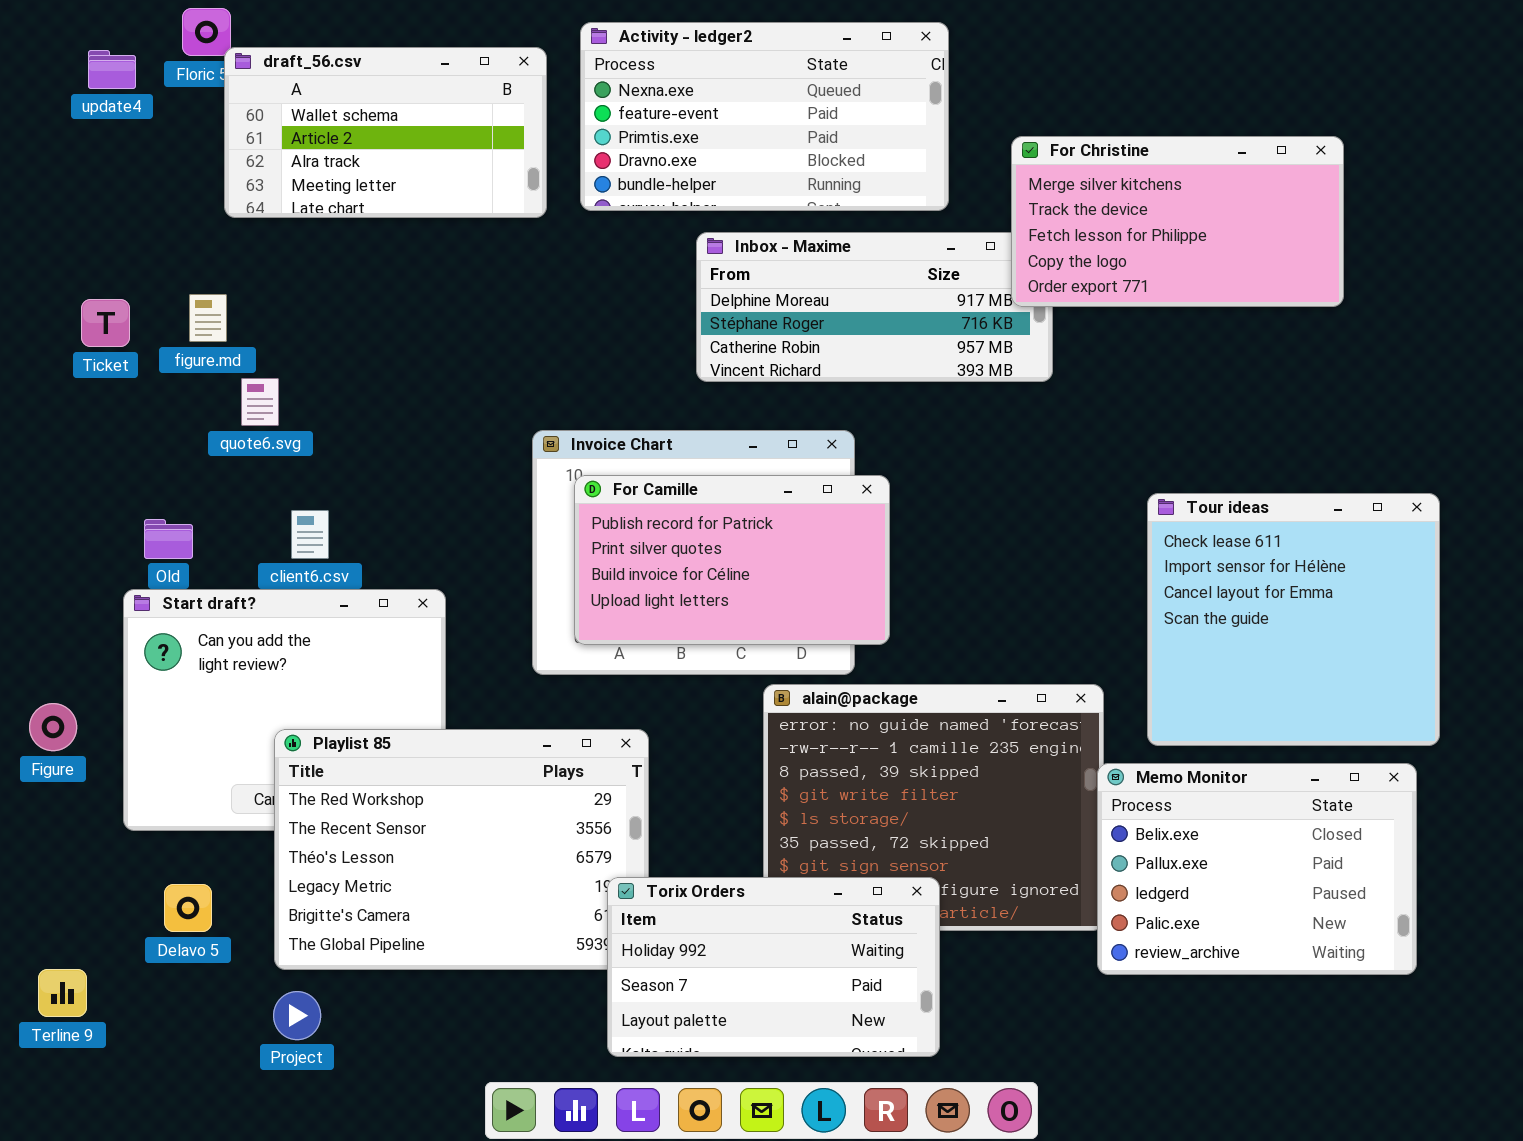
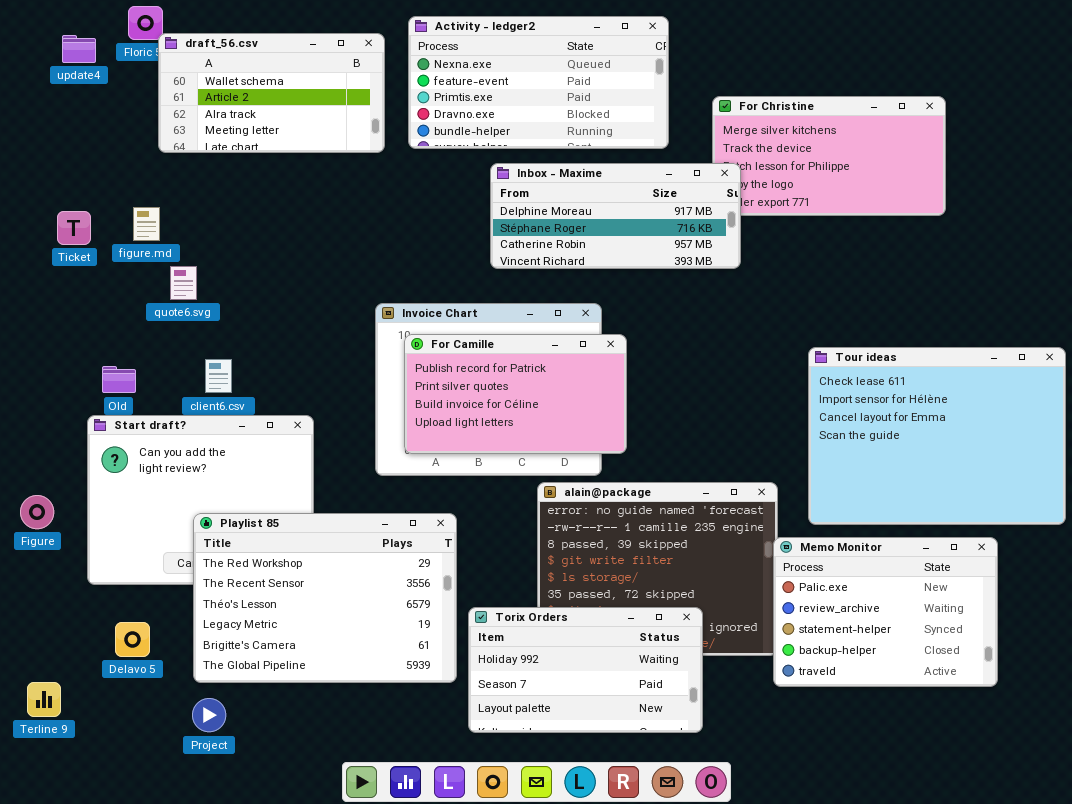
Inbox - Maxime: [696,232,1053,382] -> [490,163,741,269], raised
Tour ideas: [1147,493,1440,746] -> [808,347,1066,525], resized
Memo Monitor: [1097,763,1417,975] -> [773,537,998,687], scrolled down 3 rows
Torix Orders: [607,877,940,1057] -> [468,607,703,733], moved

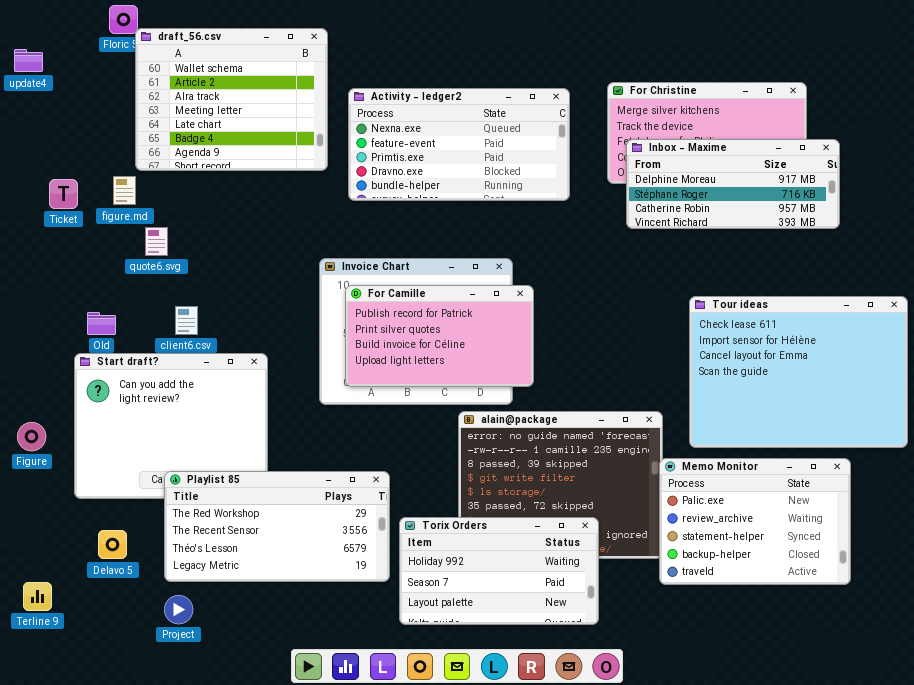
Activity - ledger2: [408,16,669,149] -> [348,88,570,201], moved
draft_56.csv: [158,33,385,153] -> [135,28,328,171], resized
update4: [62,35,96,63] -> [14,49,43,72], moved
Inbox - Maxime: [490,163,741,269] -> [626,139,840,229], moved
Playlist 85: [193,513,457,683] -> [164,471,390,582], resized

